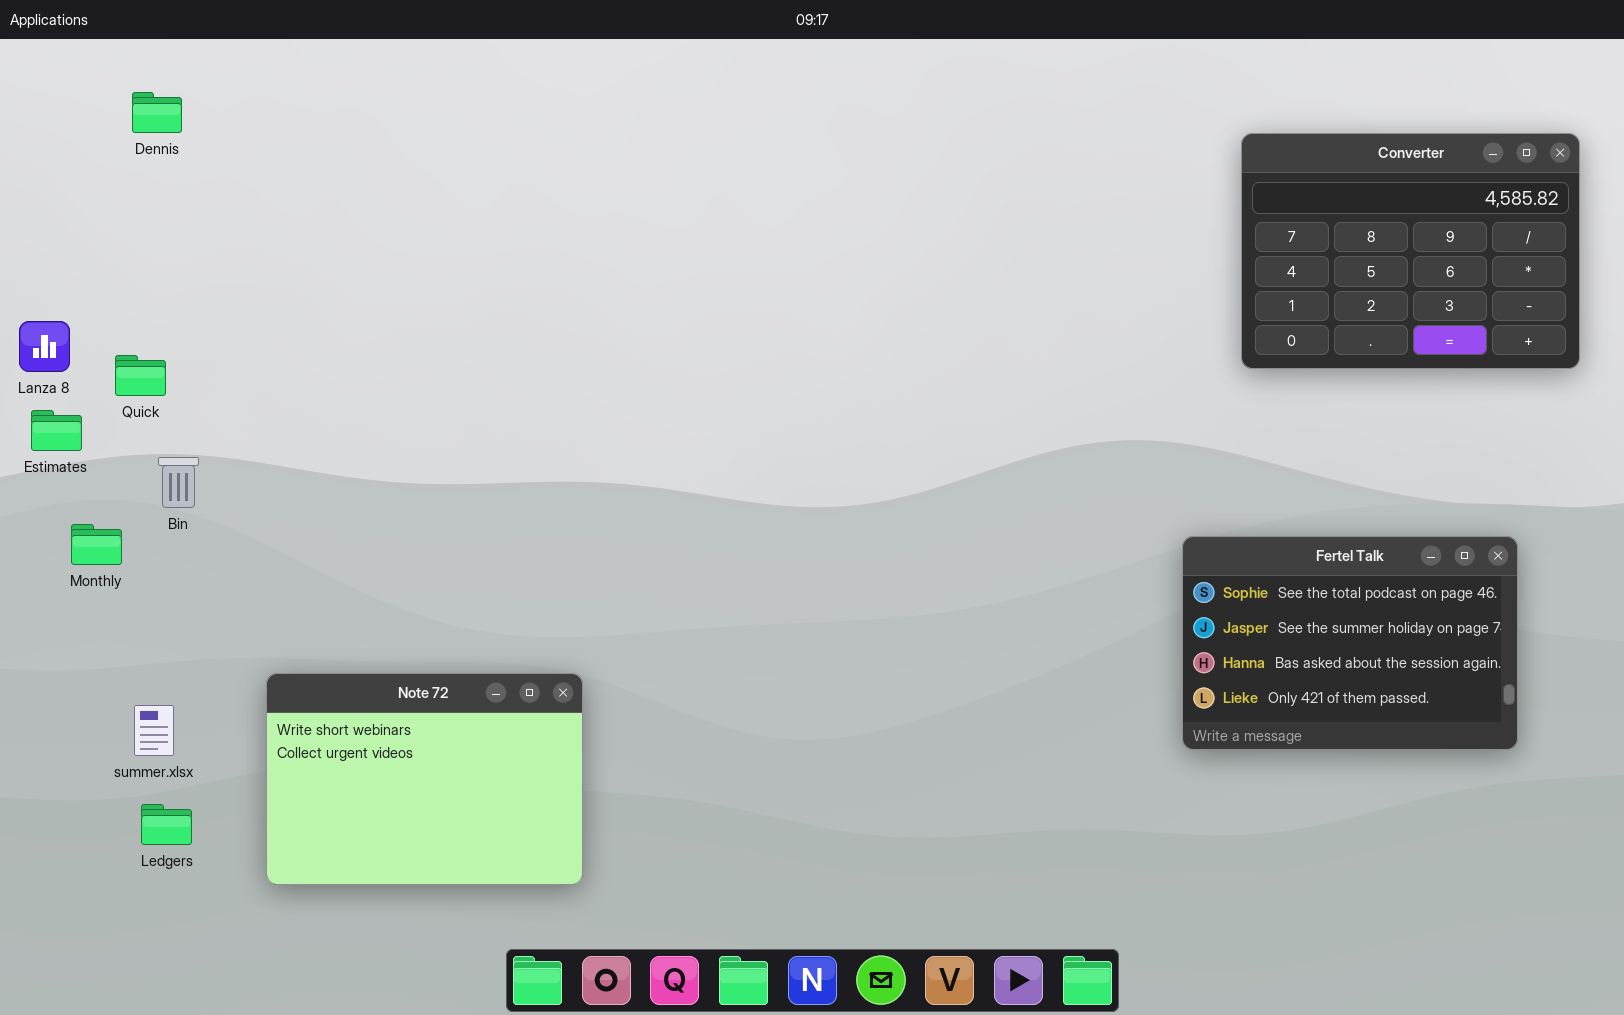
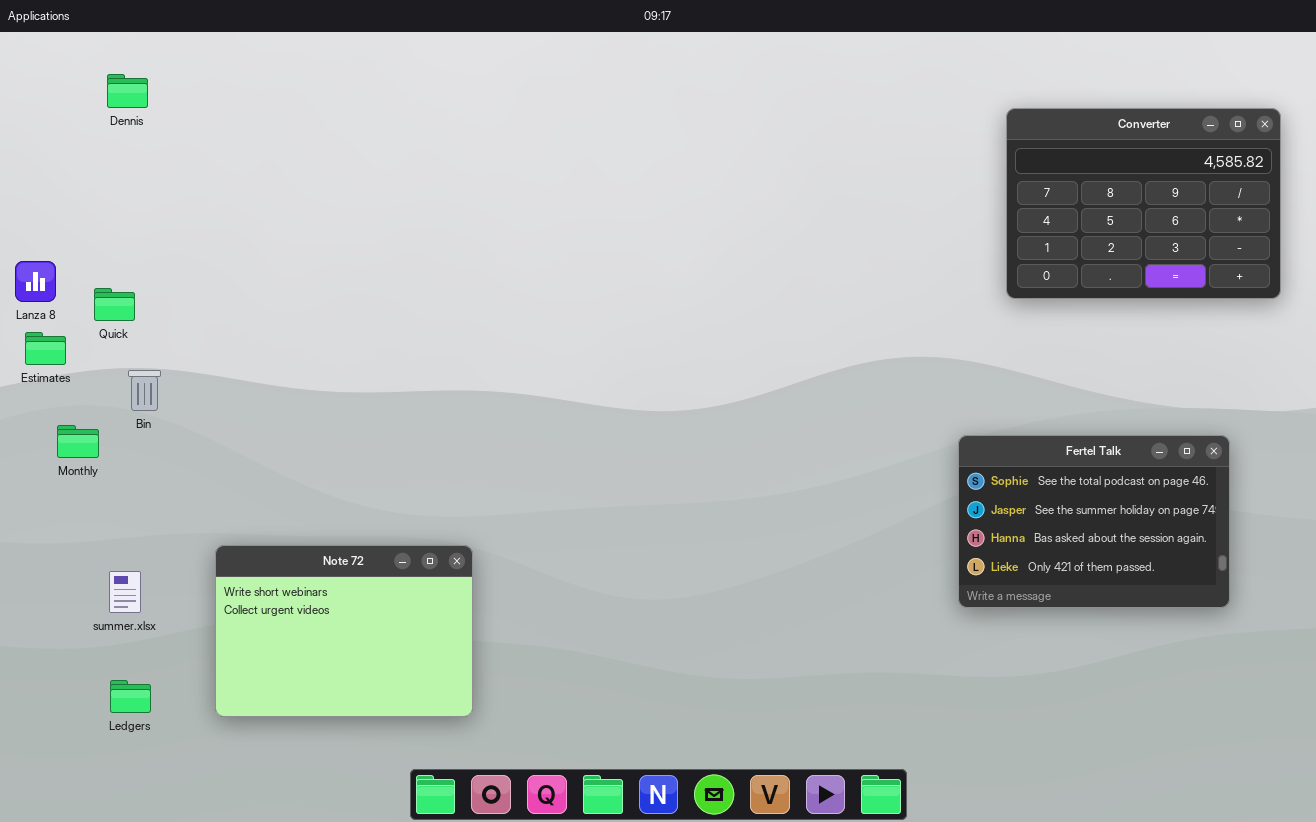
Ledgers: [141,804,192,845] -> [110,680,151,713], moved

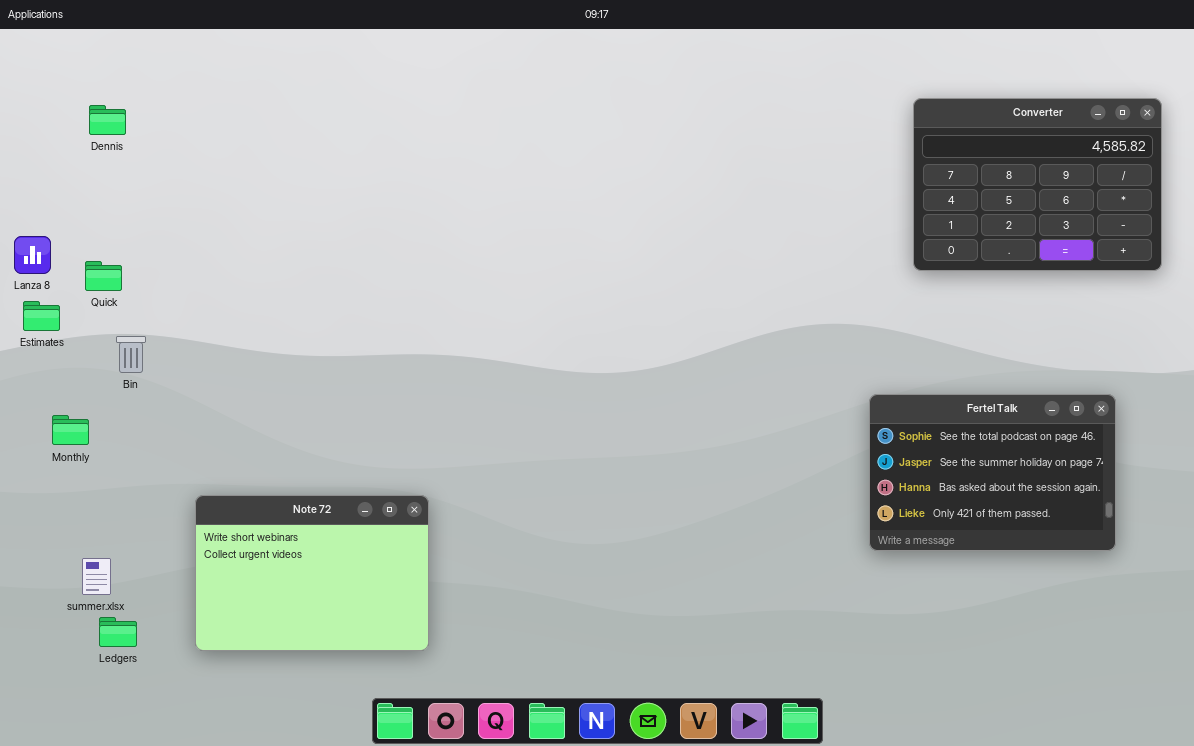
Dennis: [107,74,148,108] -> [89,105,126,135], moved
Monthly: [57,425,99,458] -> [52,415,89,445], moved
summer.xlsx: [109,571,141,613] -> [82,558,111,595], moved

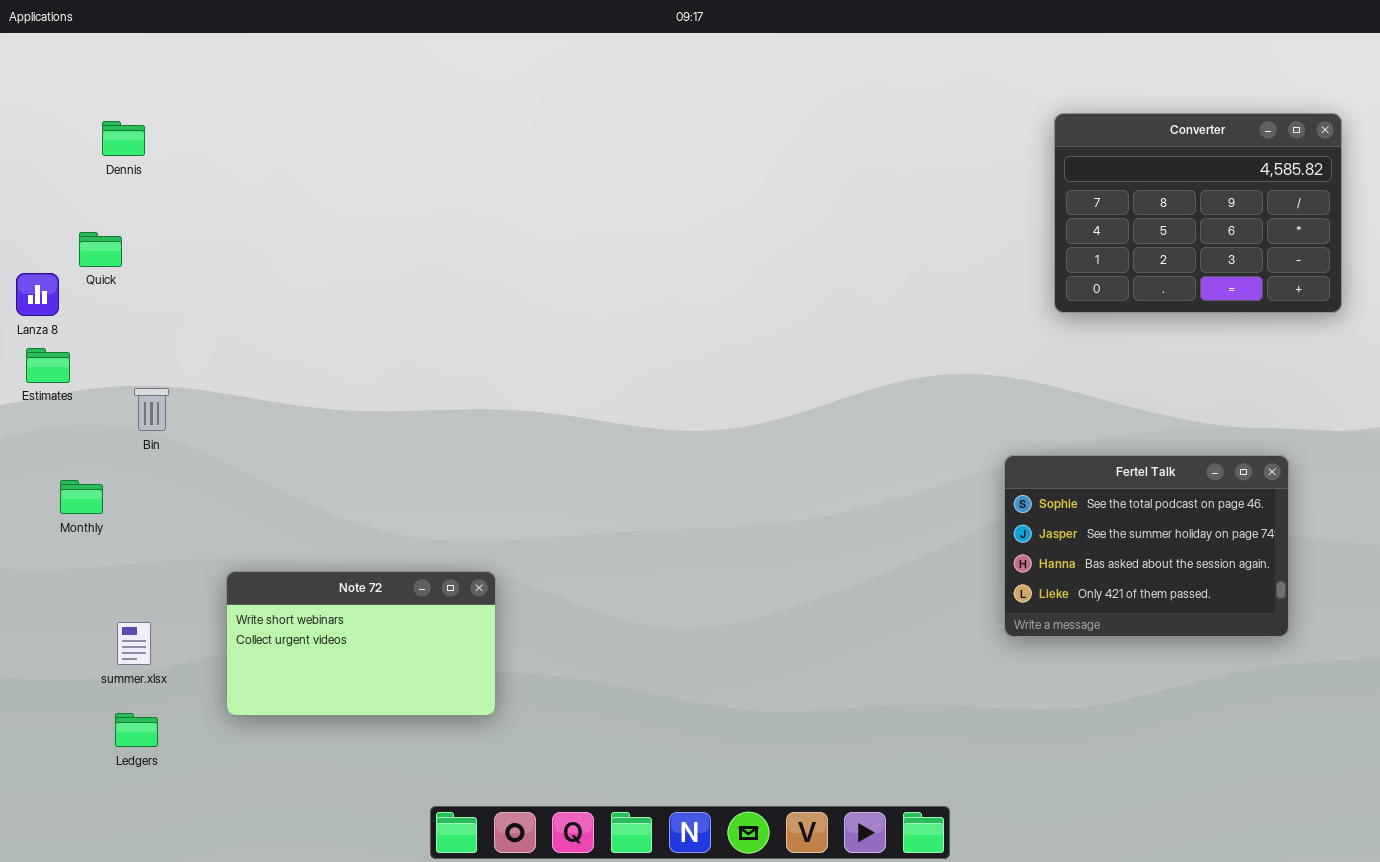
Quick: [85,261,122,291] -> [79,232,122,267], moved
Note 72: [195,495,429,651] -> [226,571,496,716], resized
summer.xlsx: [82,558,111,595] -> [117,622,151,665], moved

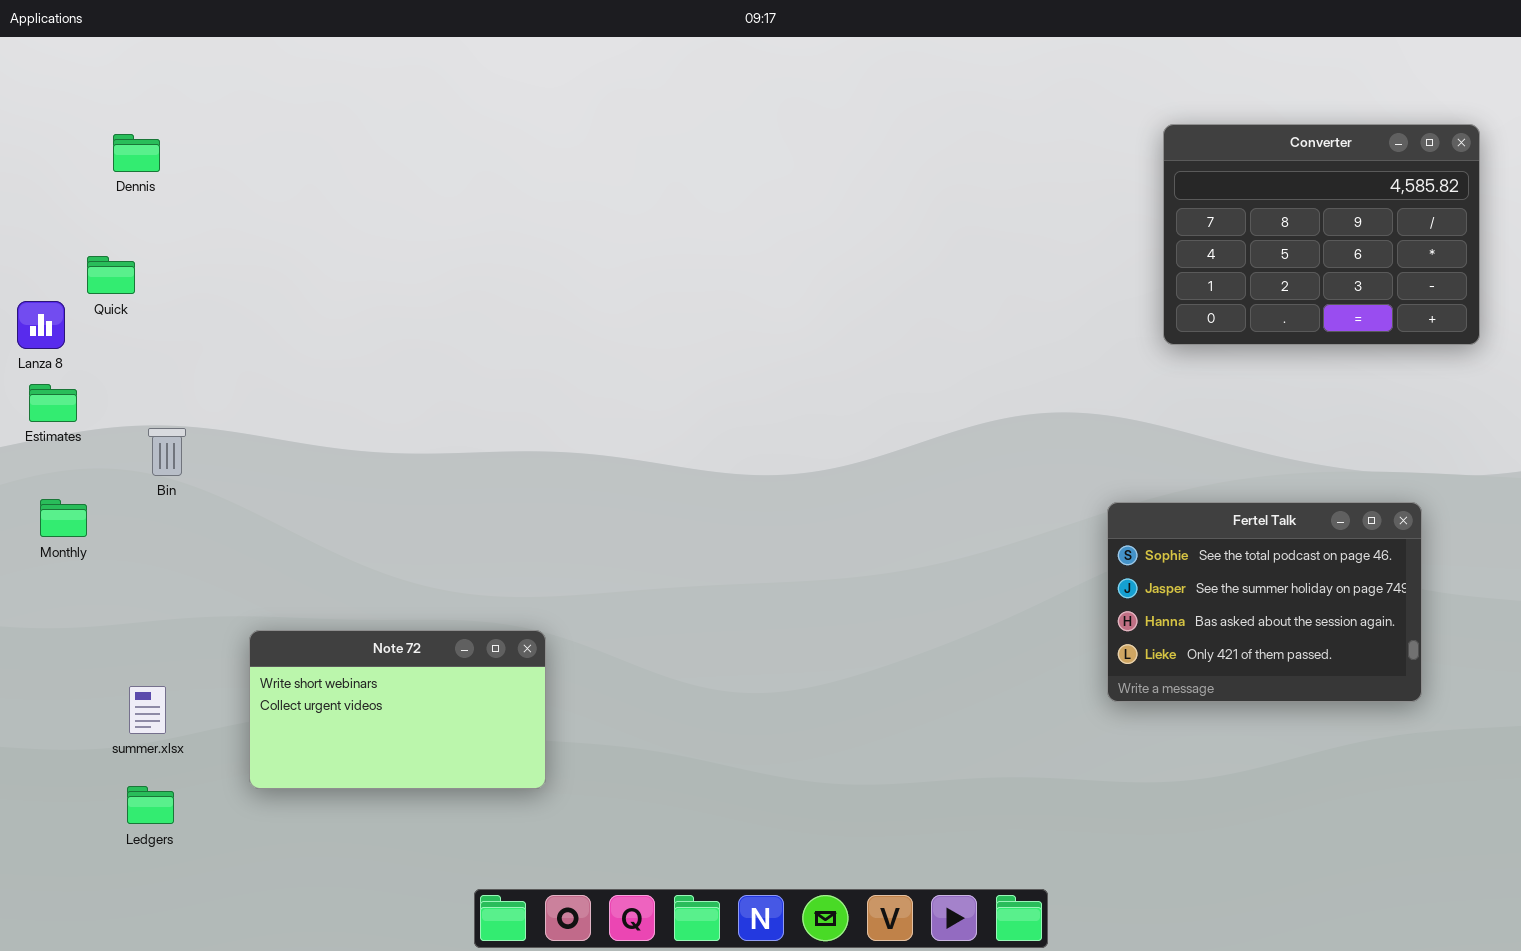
Monthly: [60,480,103,514] -> [40,499,87,537], moved

